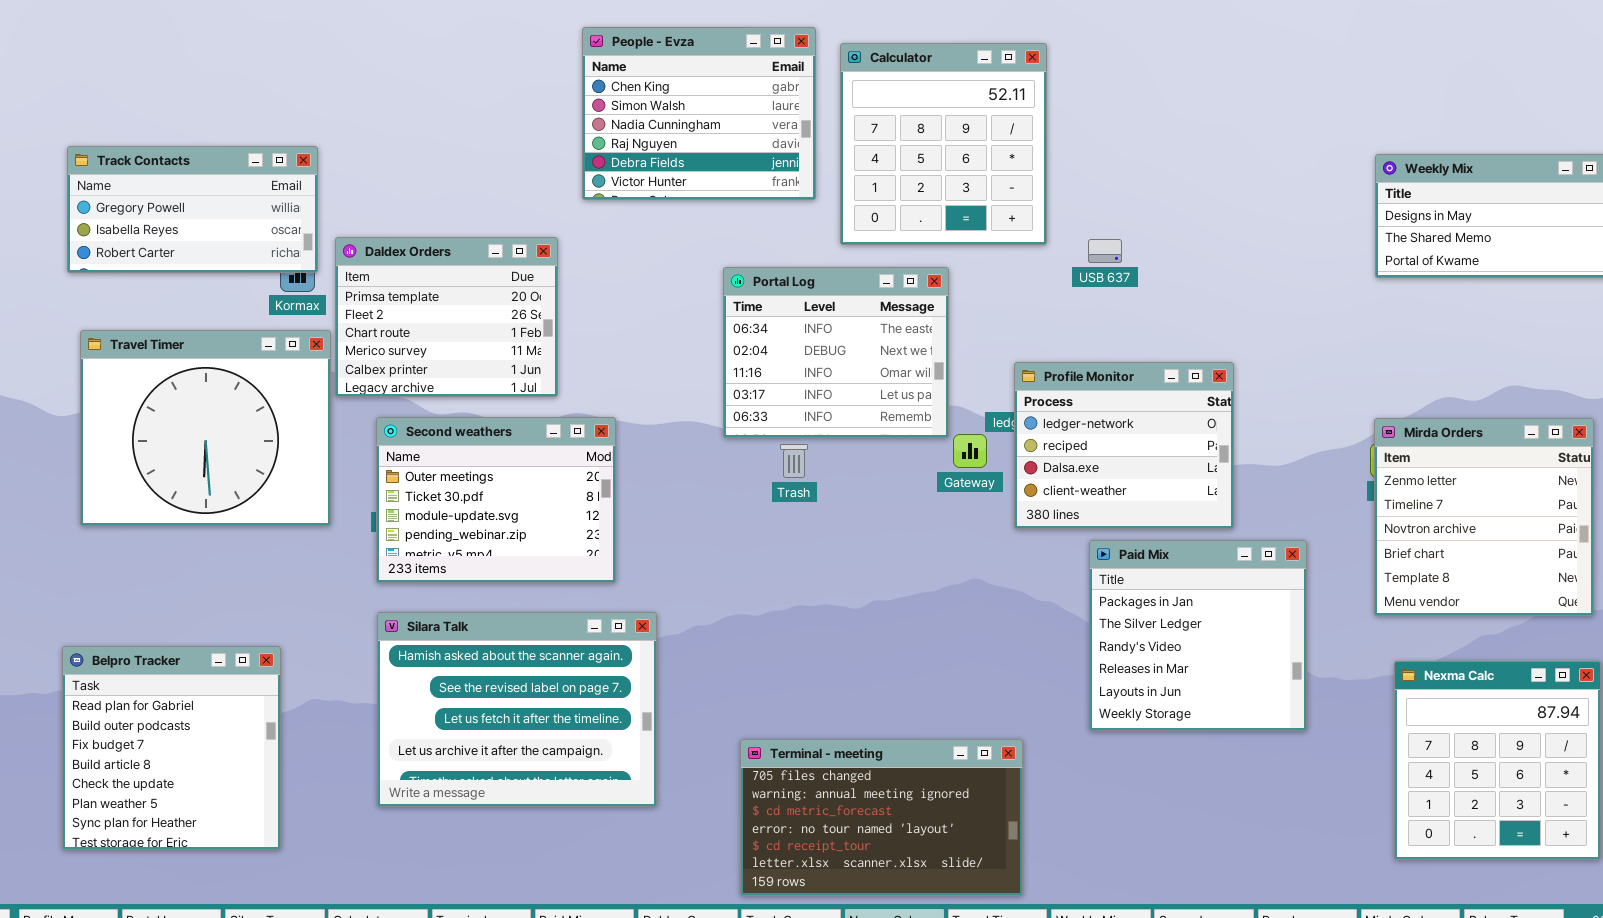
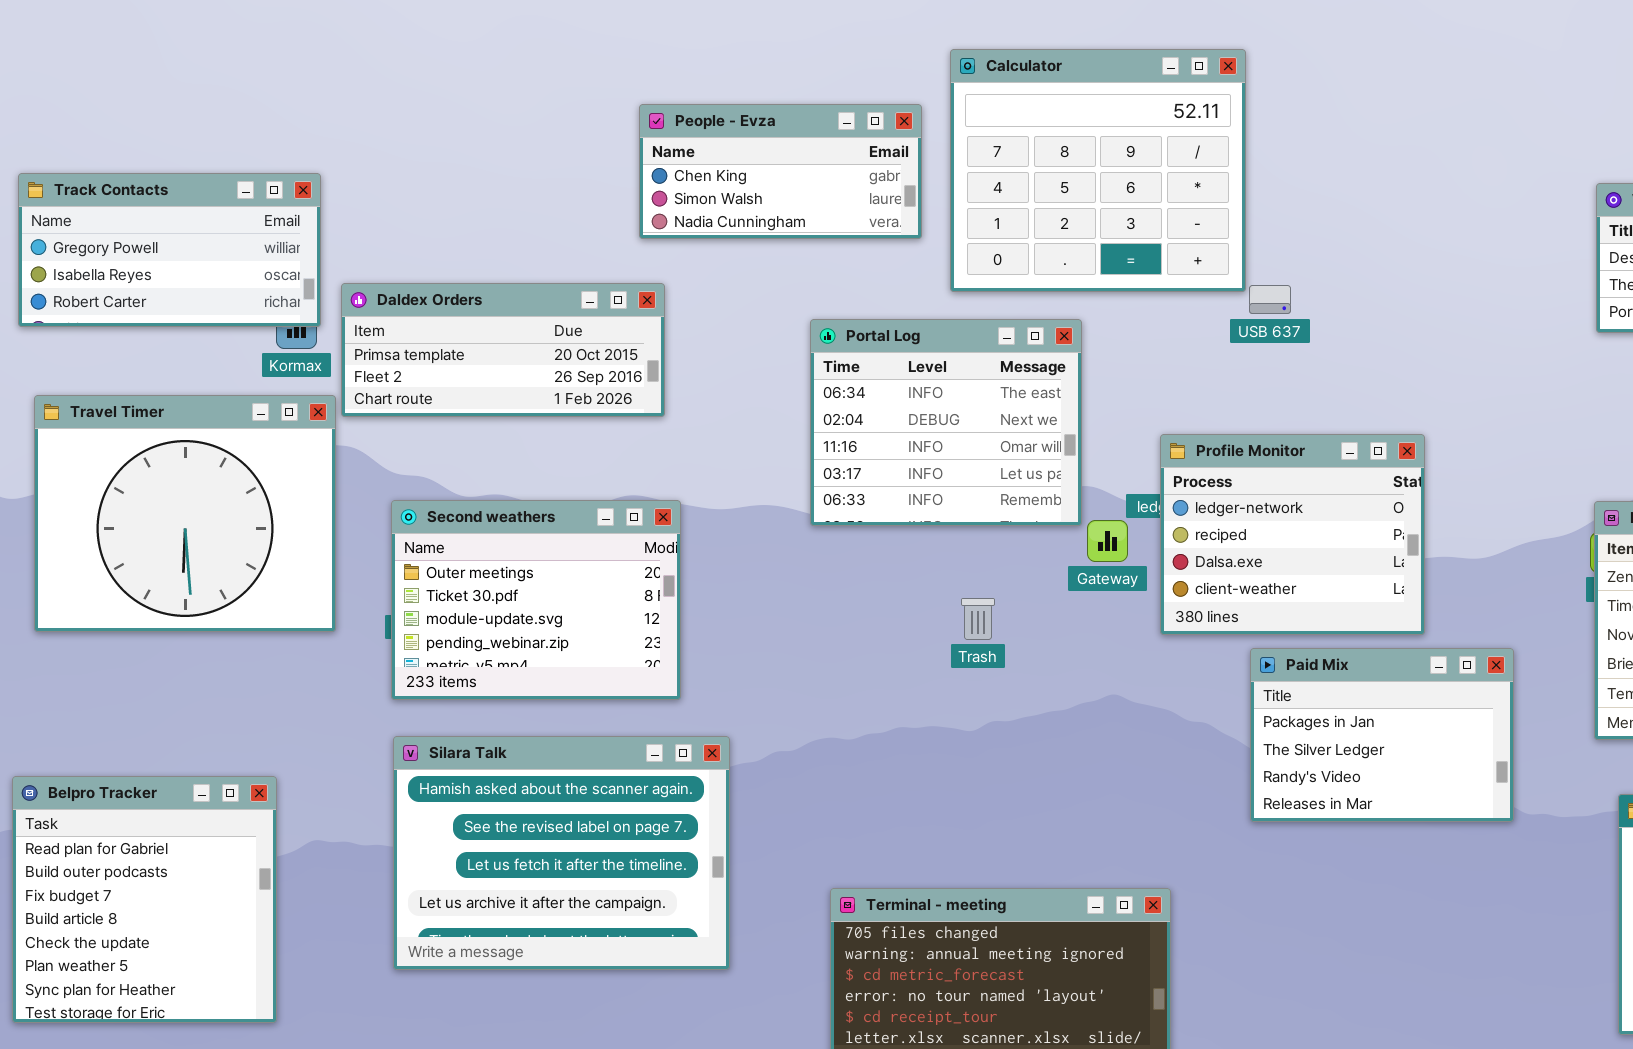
People - Evza: [582,27,816,200] -> [639,104,922,239], resized
Calculator: [840,43,1047,245] -> [950,49,1246,292], resized
Daldex Orders: [335,237,558,397] -> [341,283,665,417], resized
Trash: [780,444,808,478] -> [961,598,995,640], moved
Paid Mix: [1089,540,1307,731] -> [1250,648,1514,822], resized

